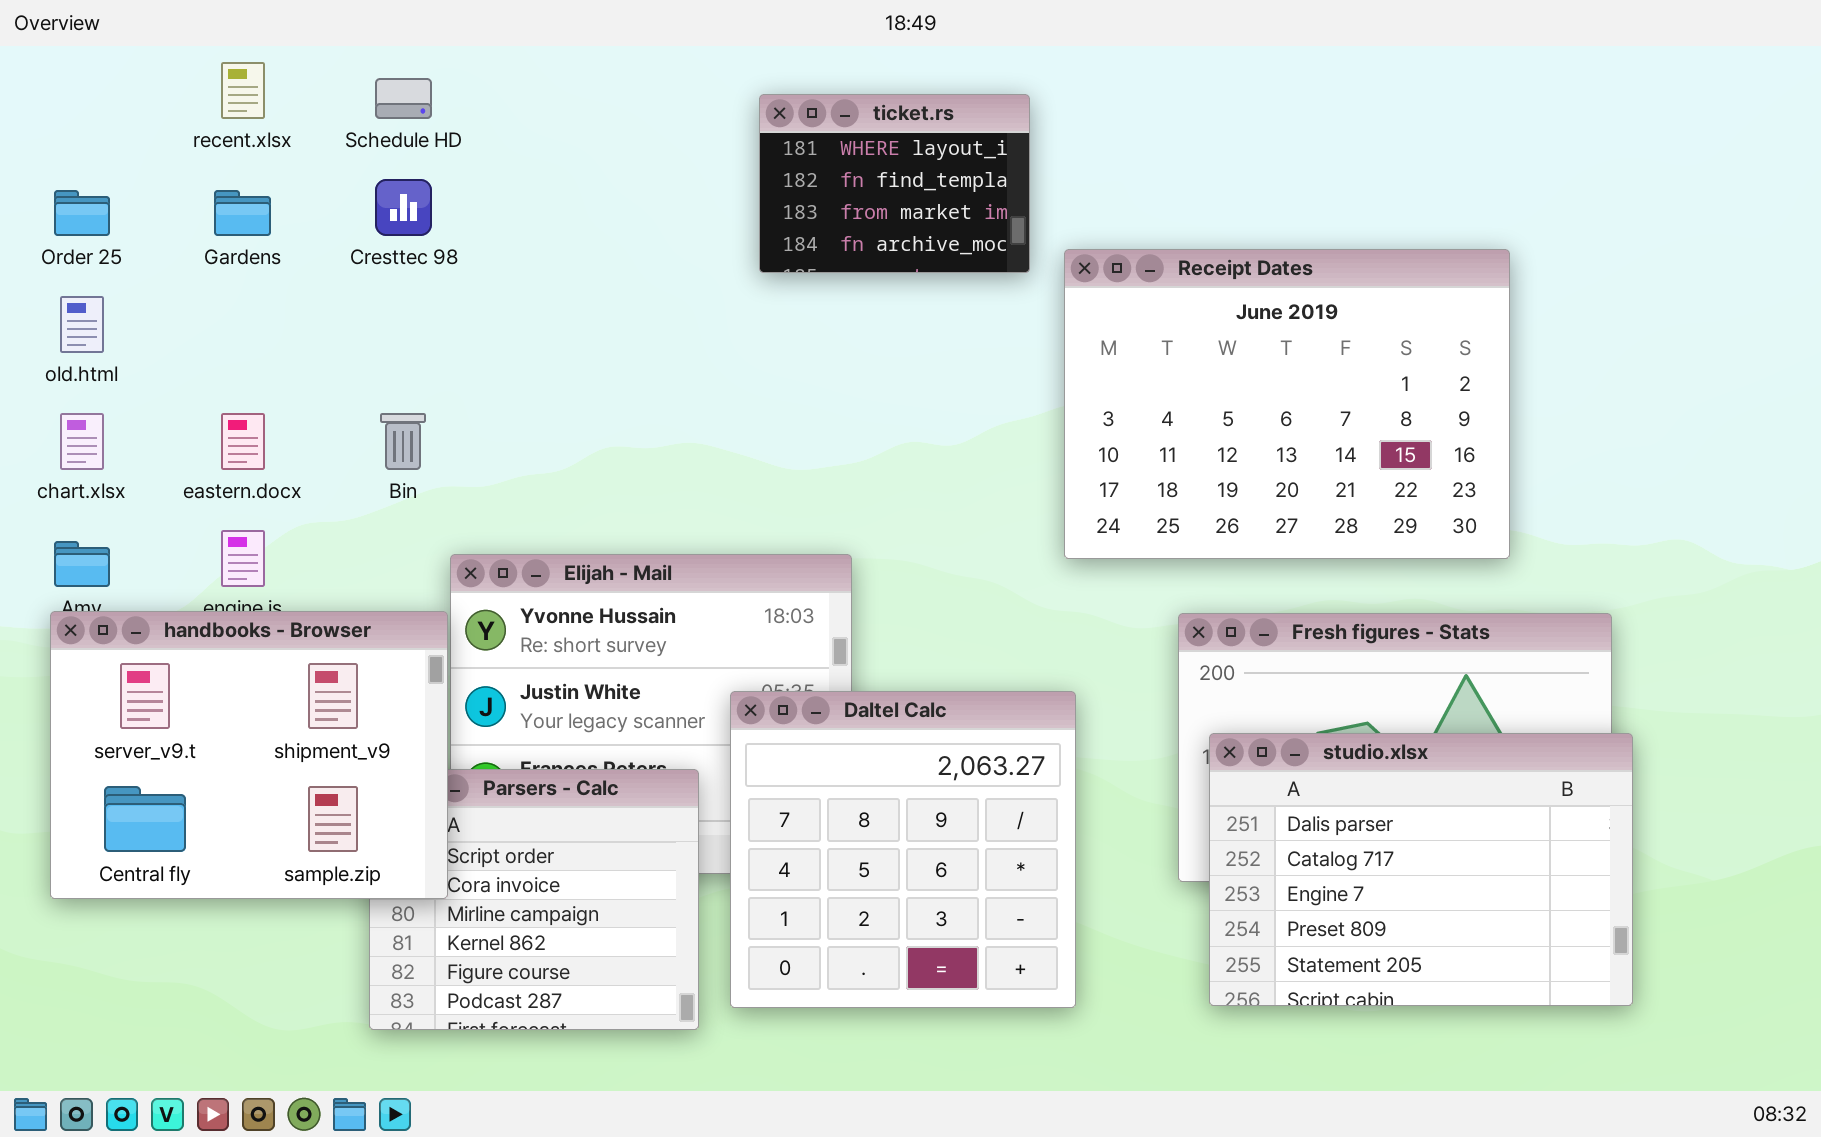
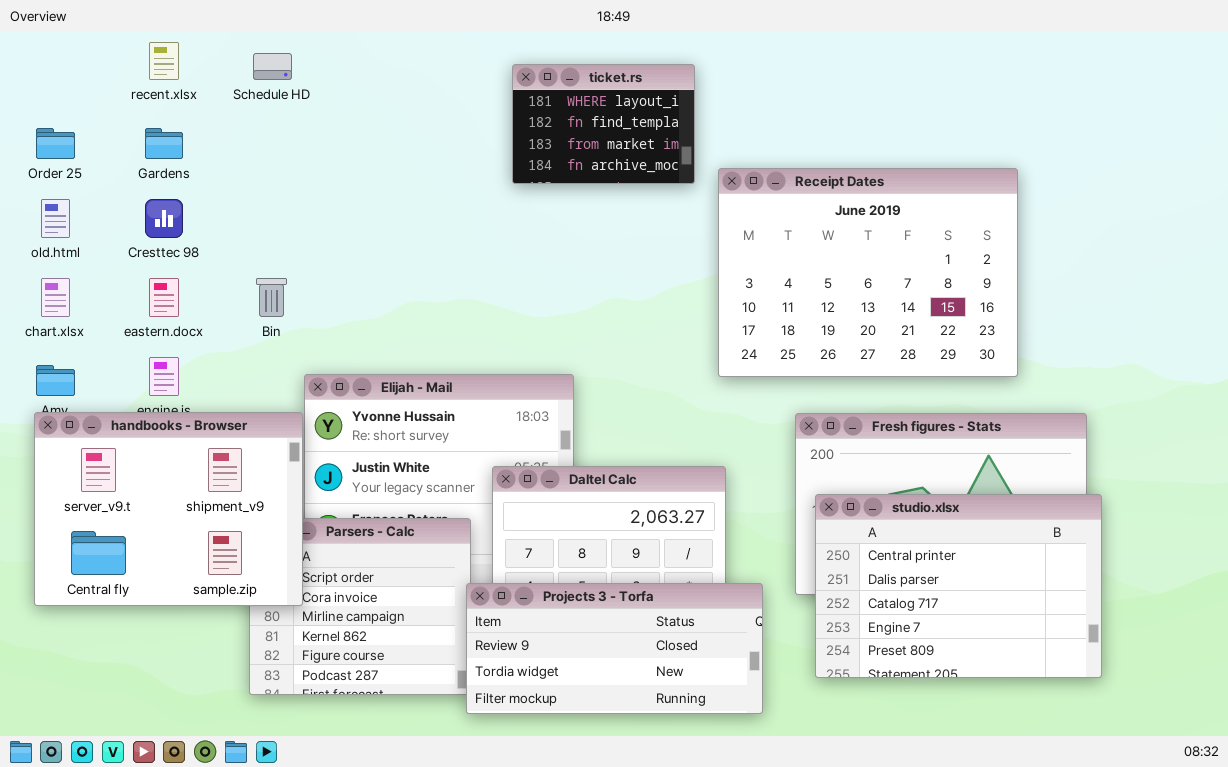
Cresttec 98: [375,179,432,236] -> [145,199,183,238], moved
studio.xlsx: [1209,733,1633,1006] -> [815,494,1102,678], scrolled up 1 row
Projects 3 - Torfa: none -> [466,583,763,714], opened

